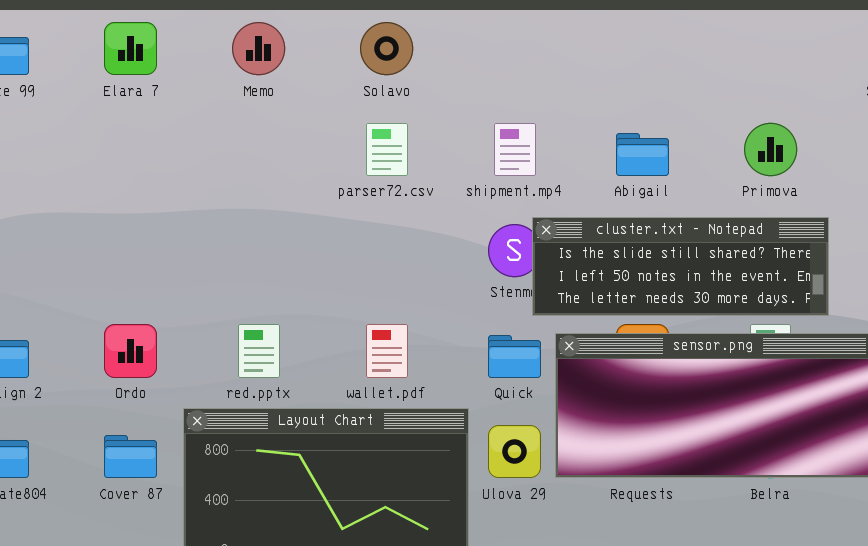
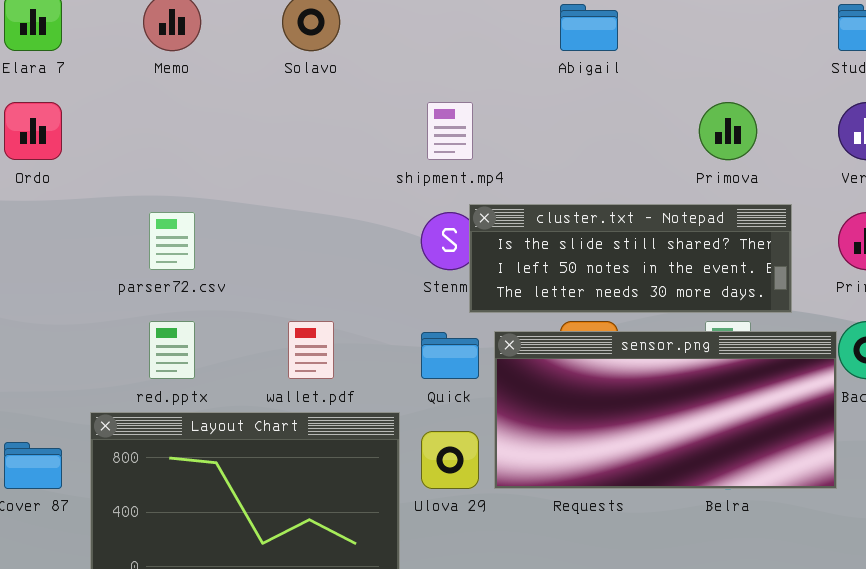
parser72.csv: [366,123,408,176] -> [149,212,195,270], moved
Abigail: [616,133,669,176] -> [560,4,618,51], moved
Ordo: [104,324,157,378] -> [4,102,62,160], moved

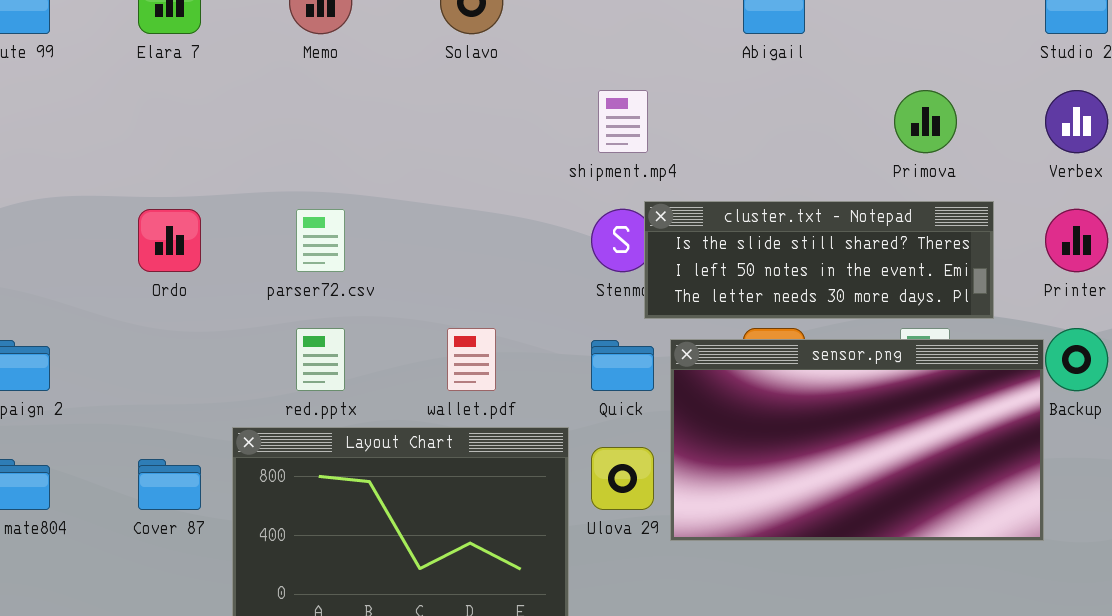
Ordo: [4,102,62,160] -> [138,209,201,272], moved
sensor.png: [494,331,837,489] -> [670,339,1044,541], resized

